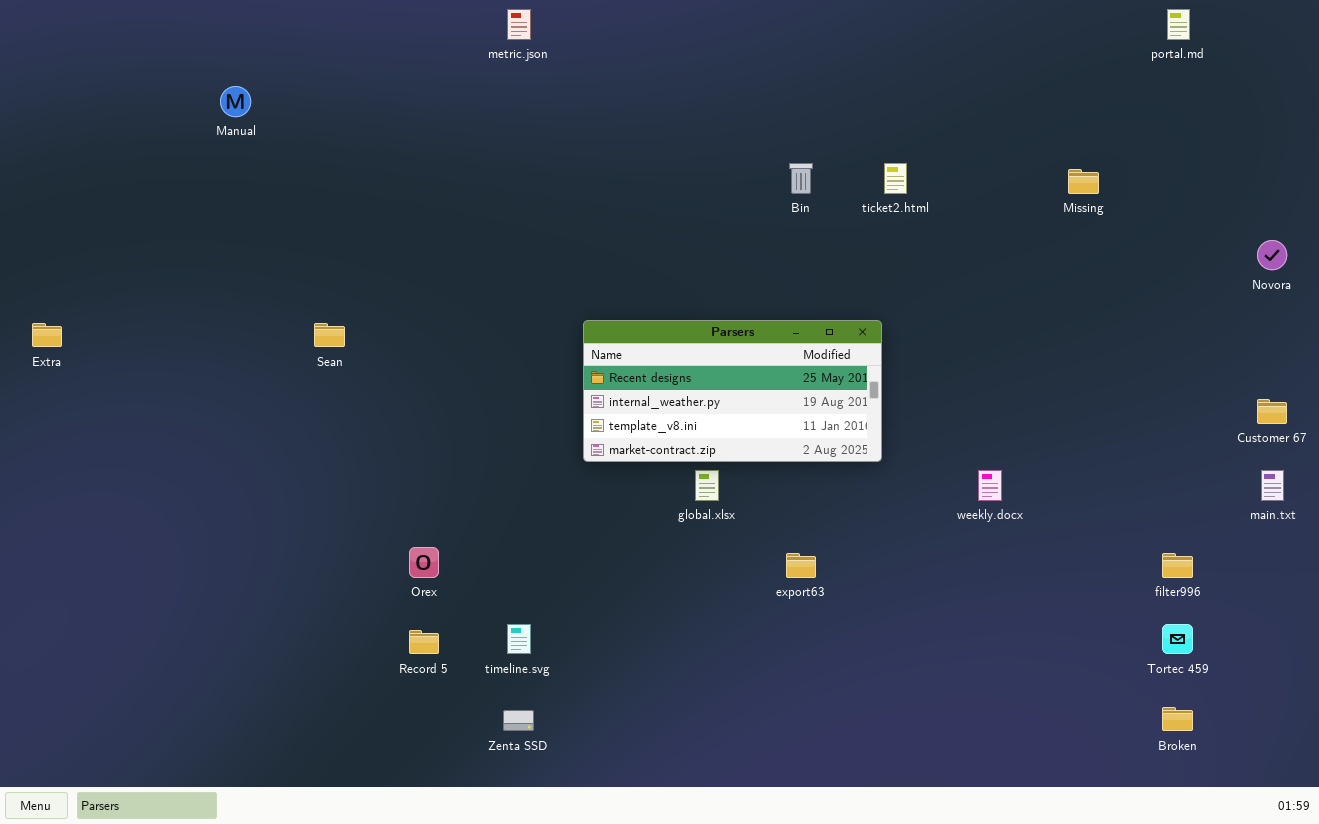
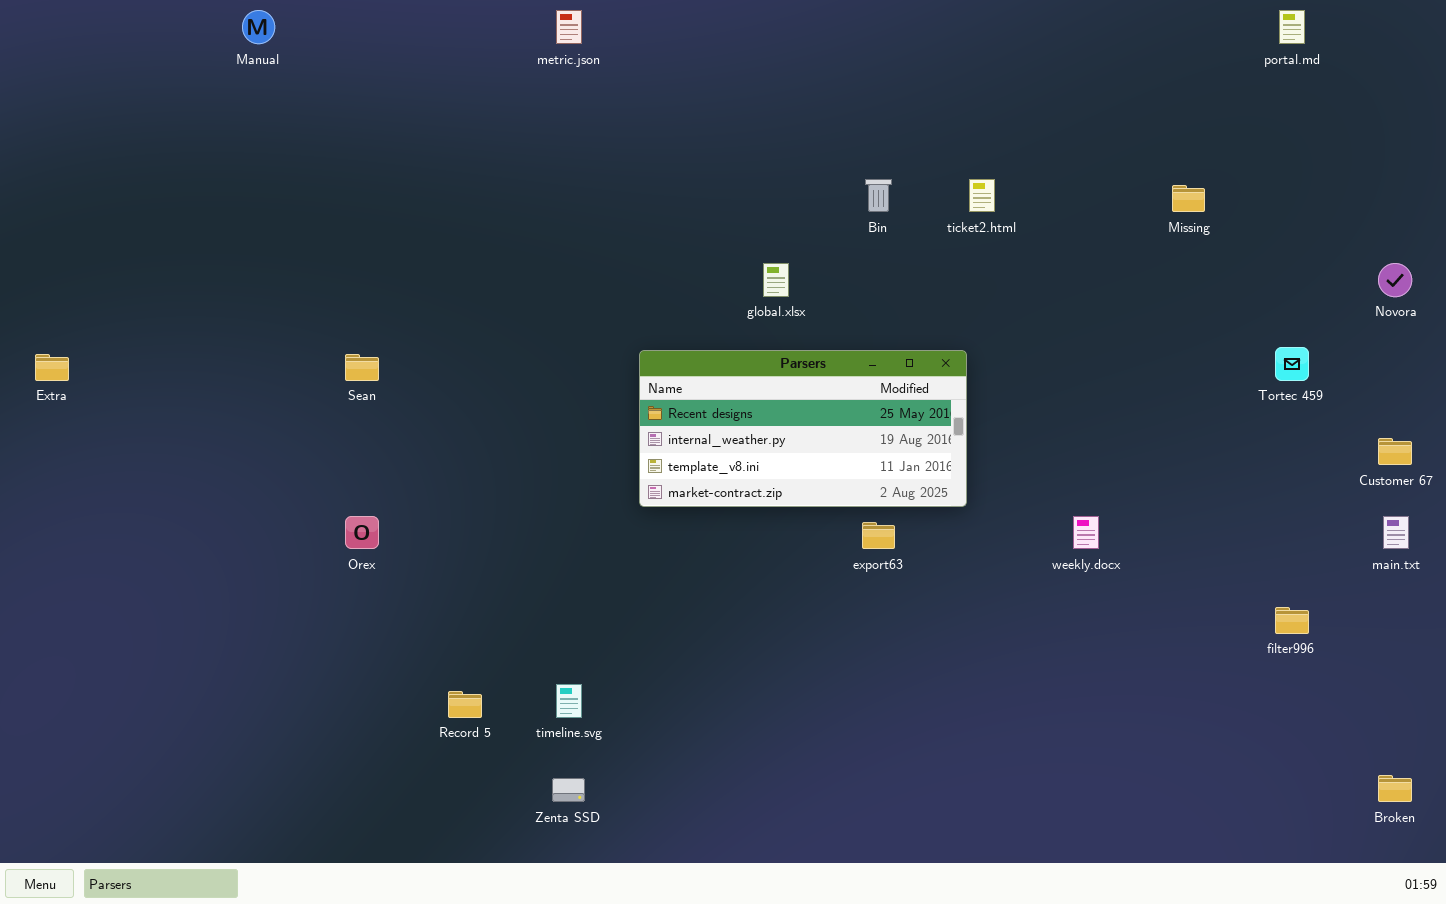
Manual: [220,86,251,117] -> [242,10,275,44], moved
global.xlsx: [695,470,719,501] -> [763,263,789,297], moved
Orex: [409,547,439,578] -> [345,516,379,549], moved
export63: [786,553,816,578] -> [862,522,895,549], moved
Tortec 459: [1162,624,1193,654] -> [1275,347,1309,381], moved
Broken: [1162,707,1193,731] -> [1378,775,1412,802], moved

